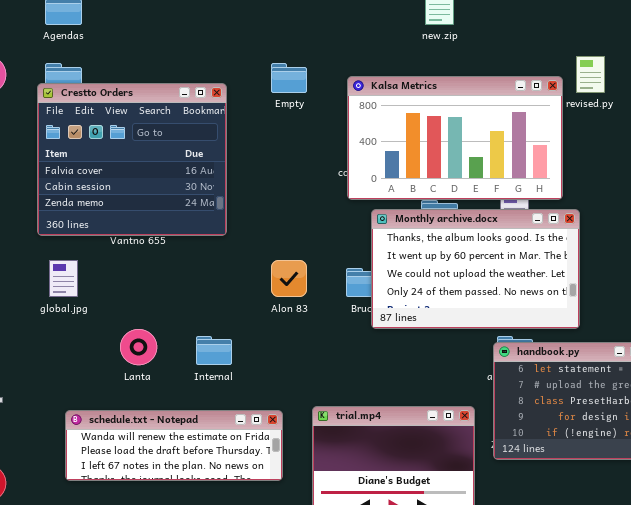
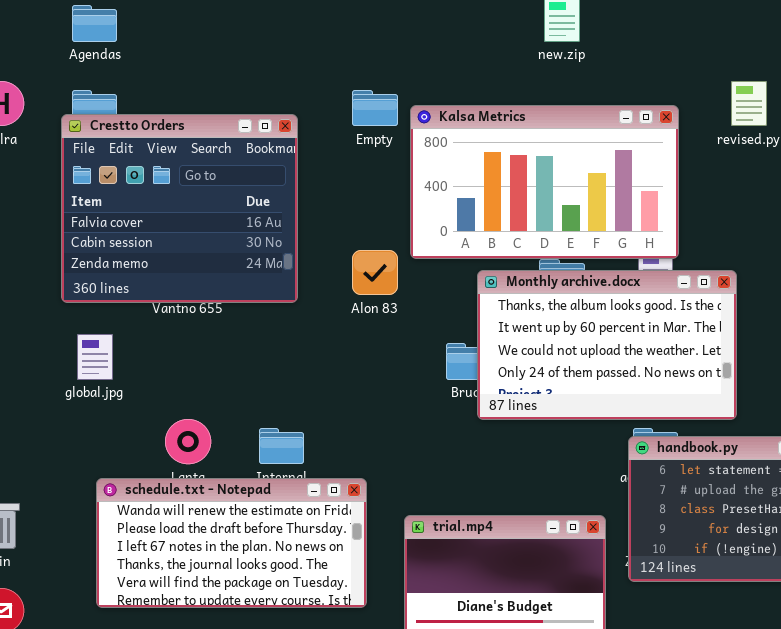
Kalsa Metrics: [347,76,563,200] -> [410,105,679,259], moved
Alon 83: [271,260,307,297] -> [352,250,398,295], moved
schedule.txt - Notepad: [65,410,283,481] -> [96,478,367,608], resized

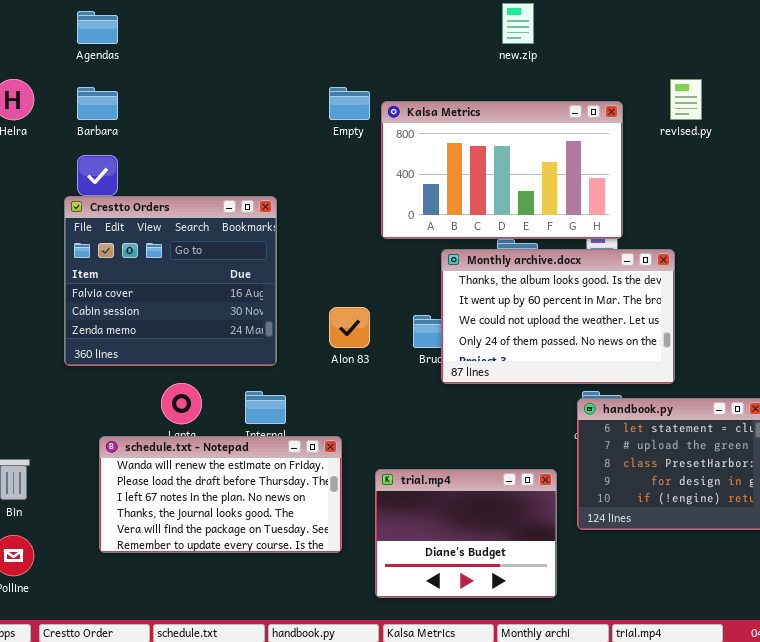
Crestto Orders: [61,114,298,303] -> [64,196,277,366], moved
Alon 83: [352,250,398,295] -> [329,307,370,348], moved

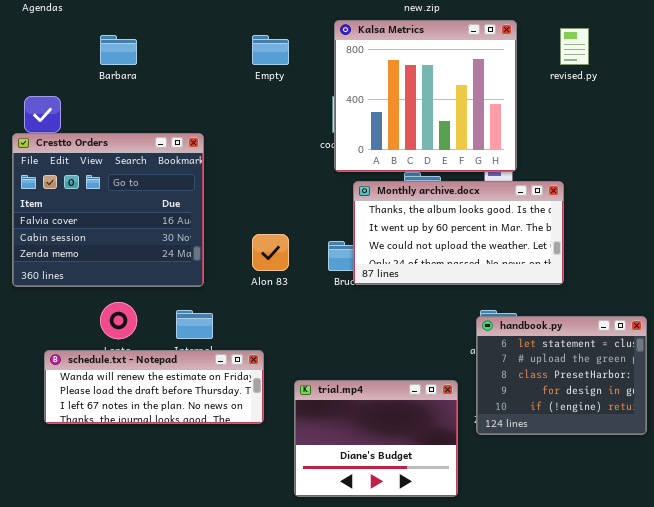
Barbara: [77,87,118,120] -> [100,35,137,65], moved
Kalsa Metrics: [381,101,623,239] -> [334,20,517,172], resized
Monthly archive.docx: [441,249,675,384] -> [353,181,564,285], resized
schedule.txt - Notepad: [99,436,342,553] -> [44,350,264,424], resized

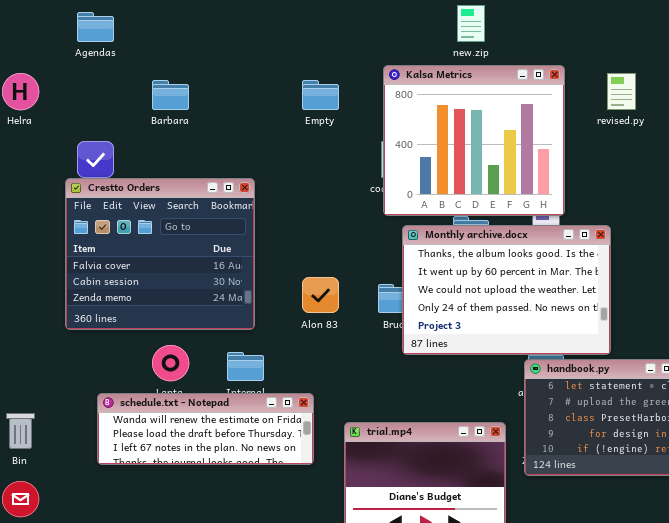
Monthly archive.docx: [353,181,564,285] -> [402,225,611,355], resized

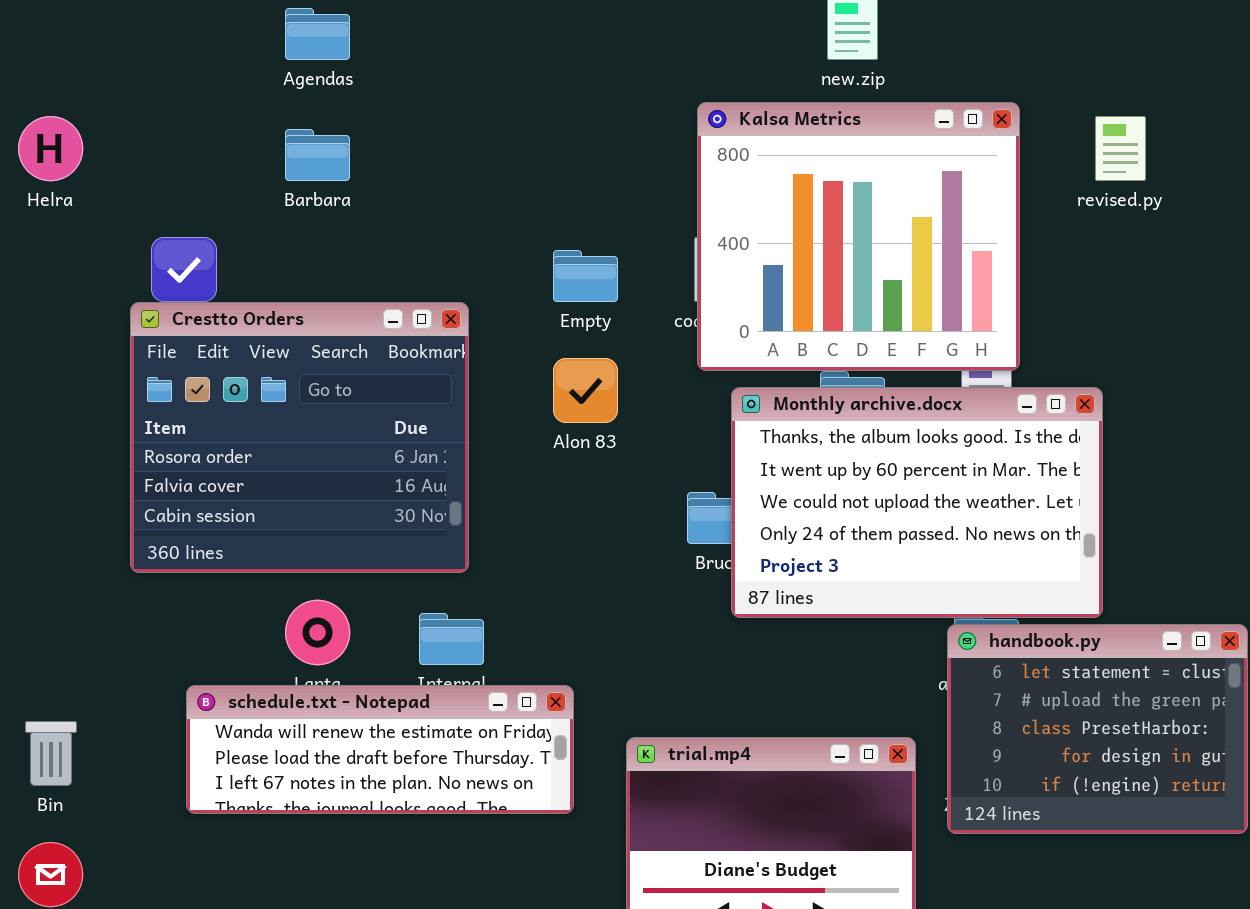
Agendas: [77,12,114,42] -> [285,8,350,60], moved
Empty: [302,80,339,110] -> [553,250,618,302], moved
Crestto Orders: [65,178,255,330] -> [130,302,469,573], scrolled up 1 row
Alon 83: [302,277,339,313] -> [553,358,618,423], moved

